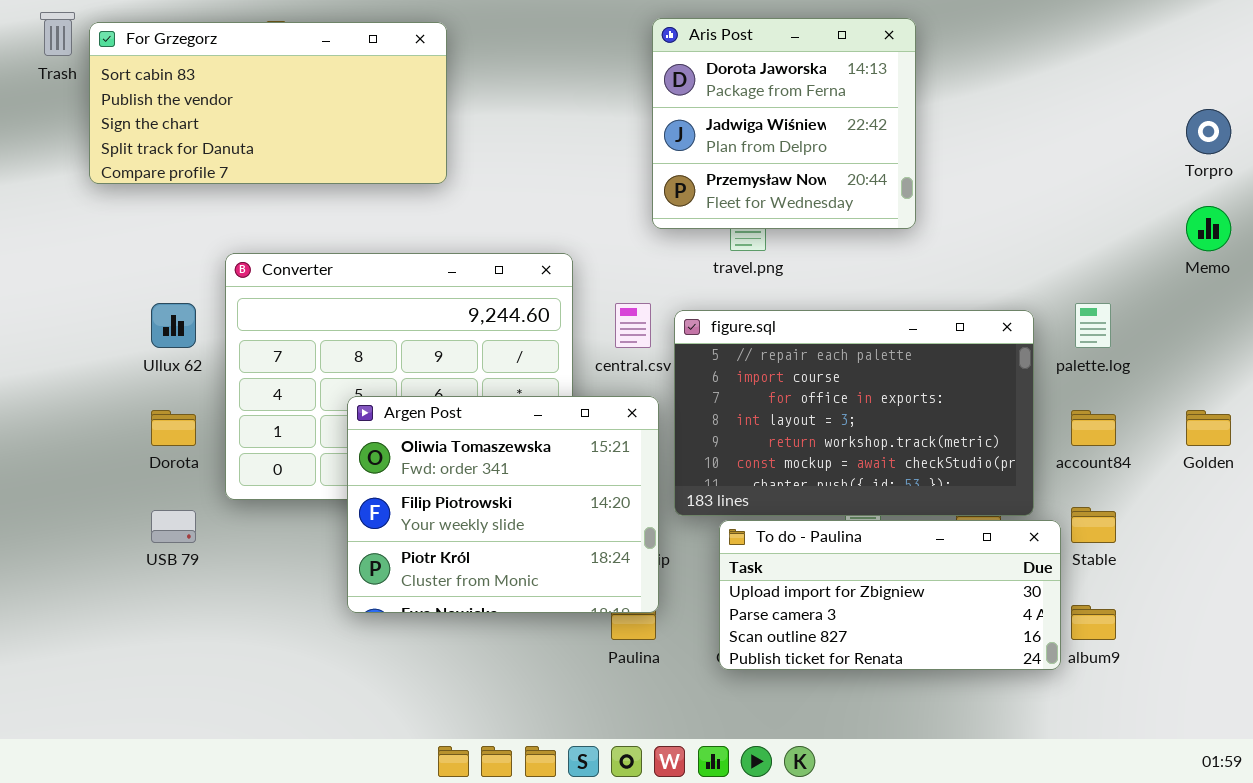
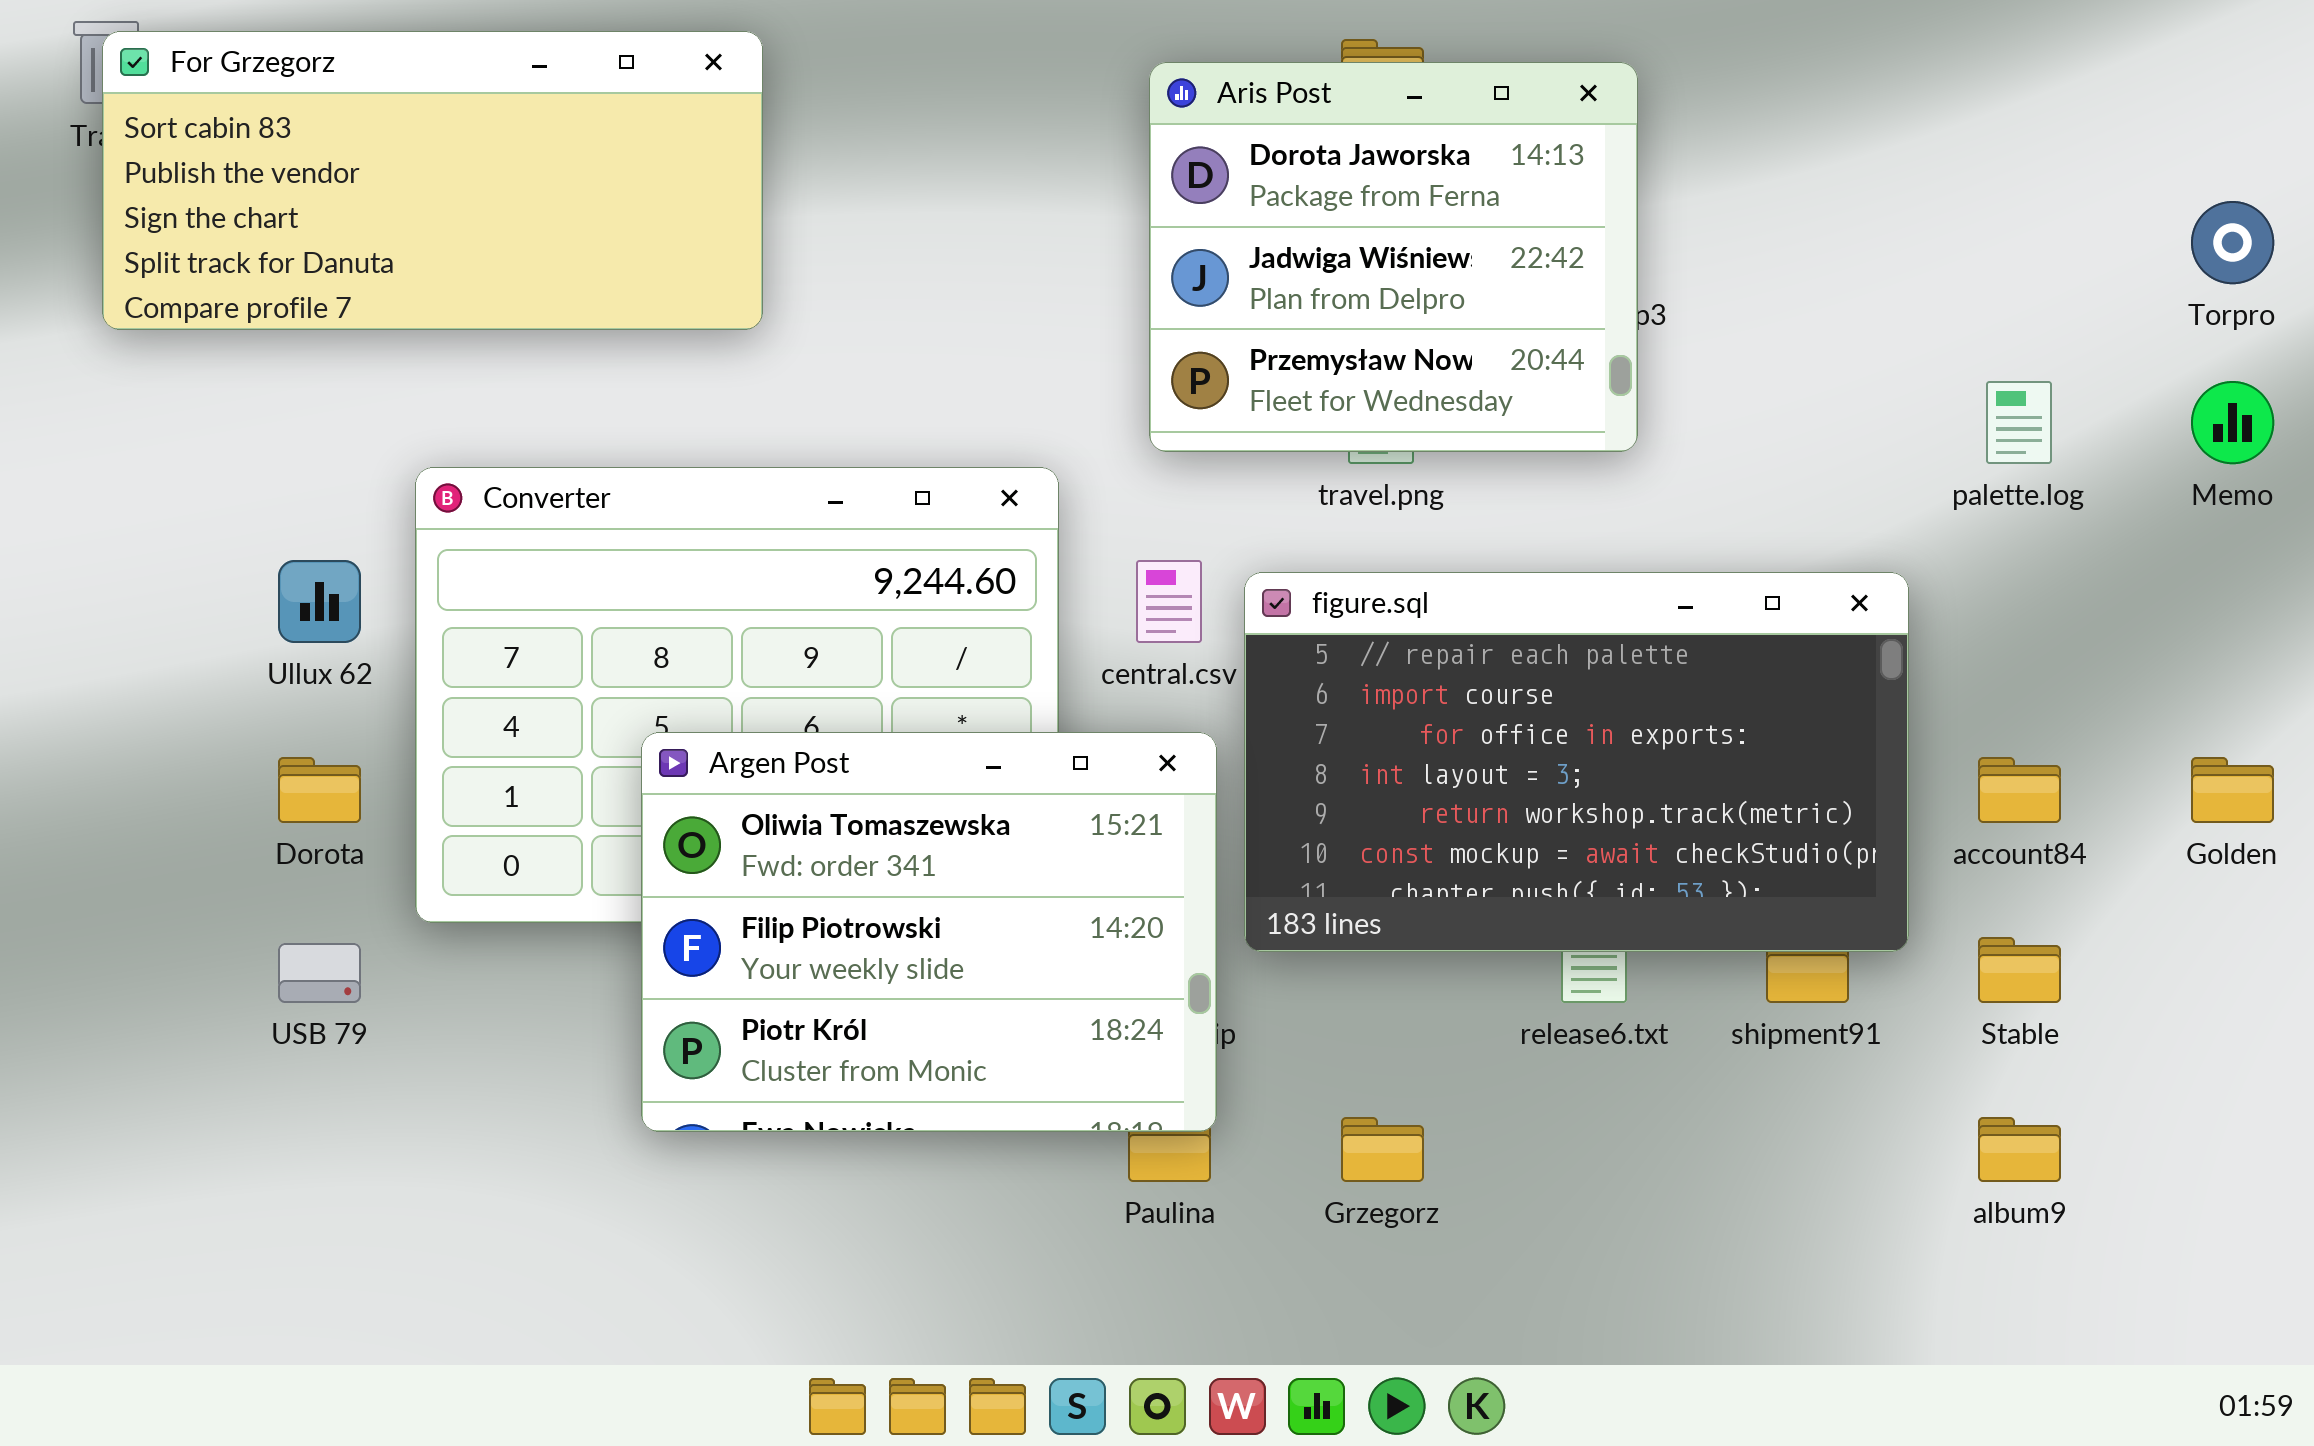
Aris Post: [652,18,916,229] -> [1149,62,1638,452], moved
For Grzegorz: [89,22,447,184] -> [102,31,763,330], moved
palette.log: [1075,303,1111,348] -> [1986,381,2052,464], moved
To do - Paulina: [719,520,1061,670] -> none, closed

